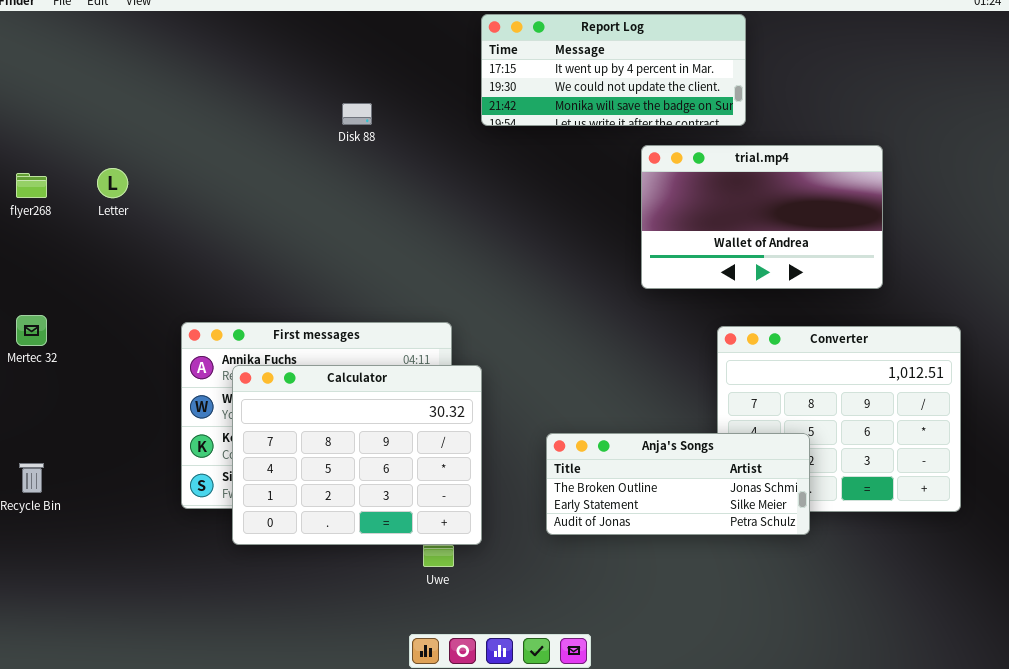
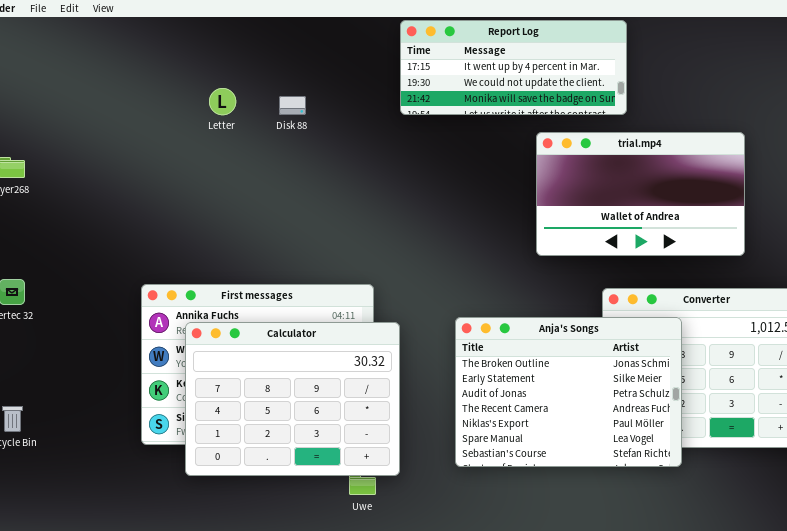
Letter: [97,168,128,198] -> [209,88,236,115], moved
Anja's Songs: [546,433,810,535] -> [455,317,682,467], resized

